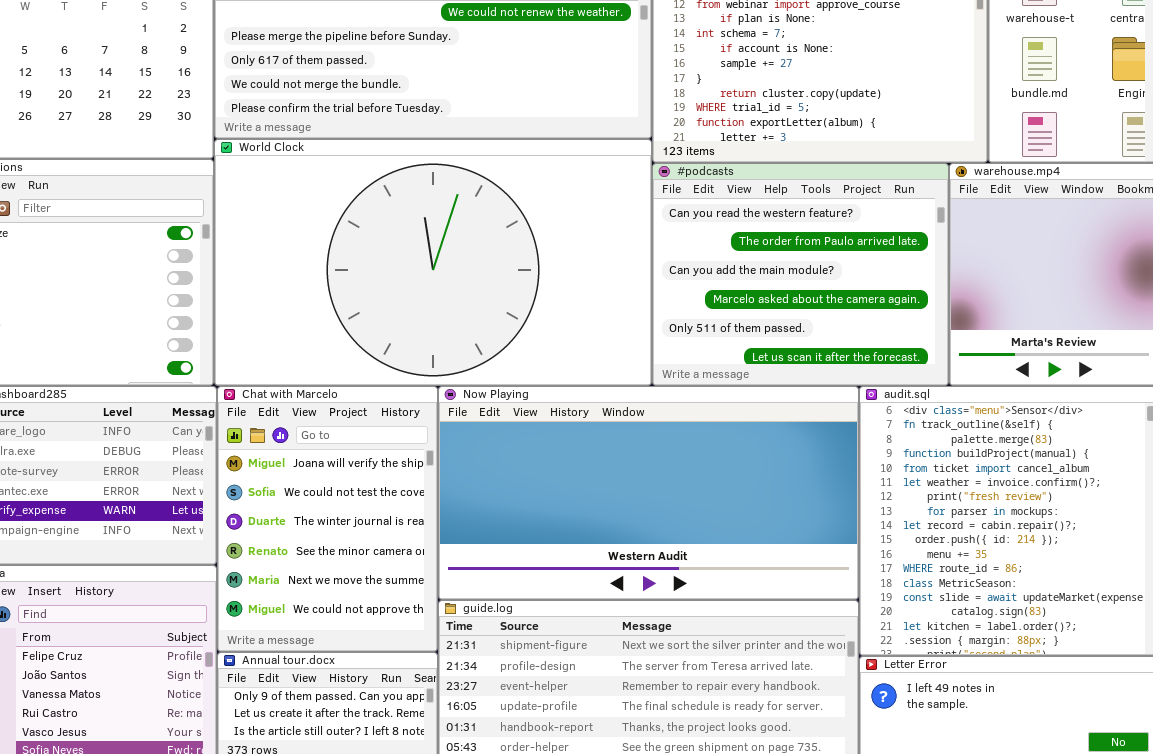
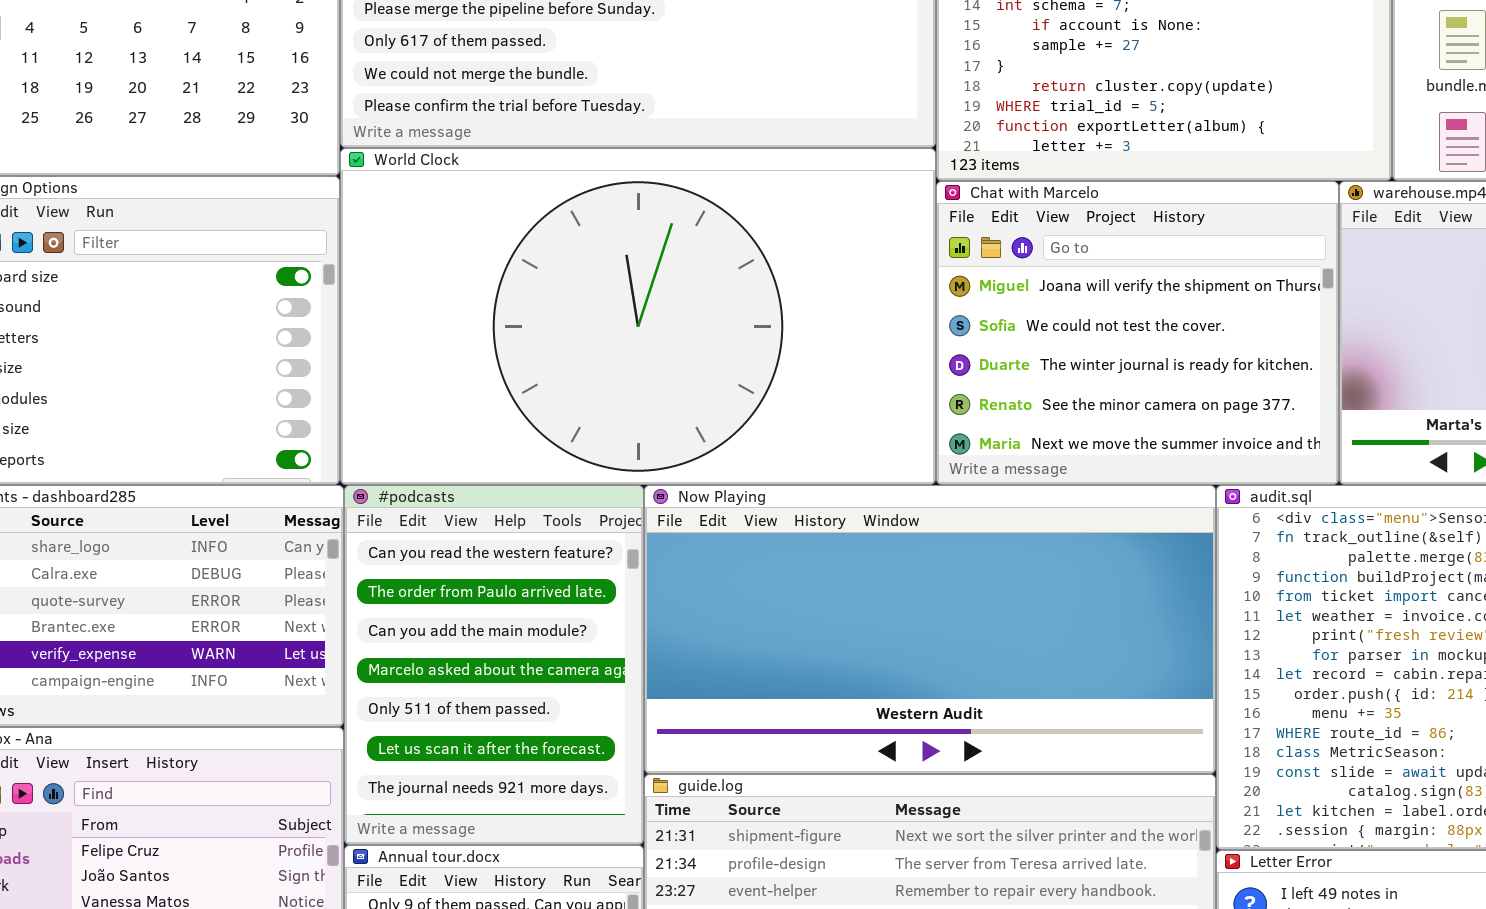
#podcasts: [652,163,949,386] -> [344,485,644,845], moved, resized
Chat with Marcelo: [217,386,438,652] -> [936,181,1339,485], moved, resized

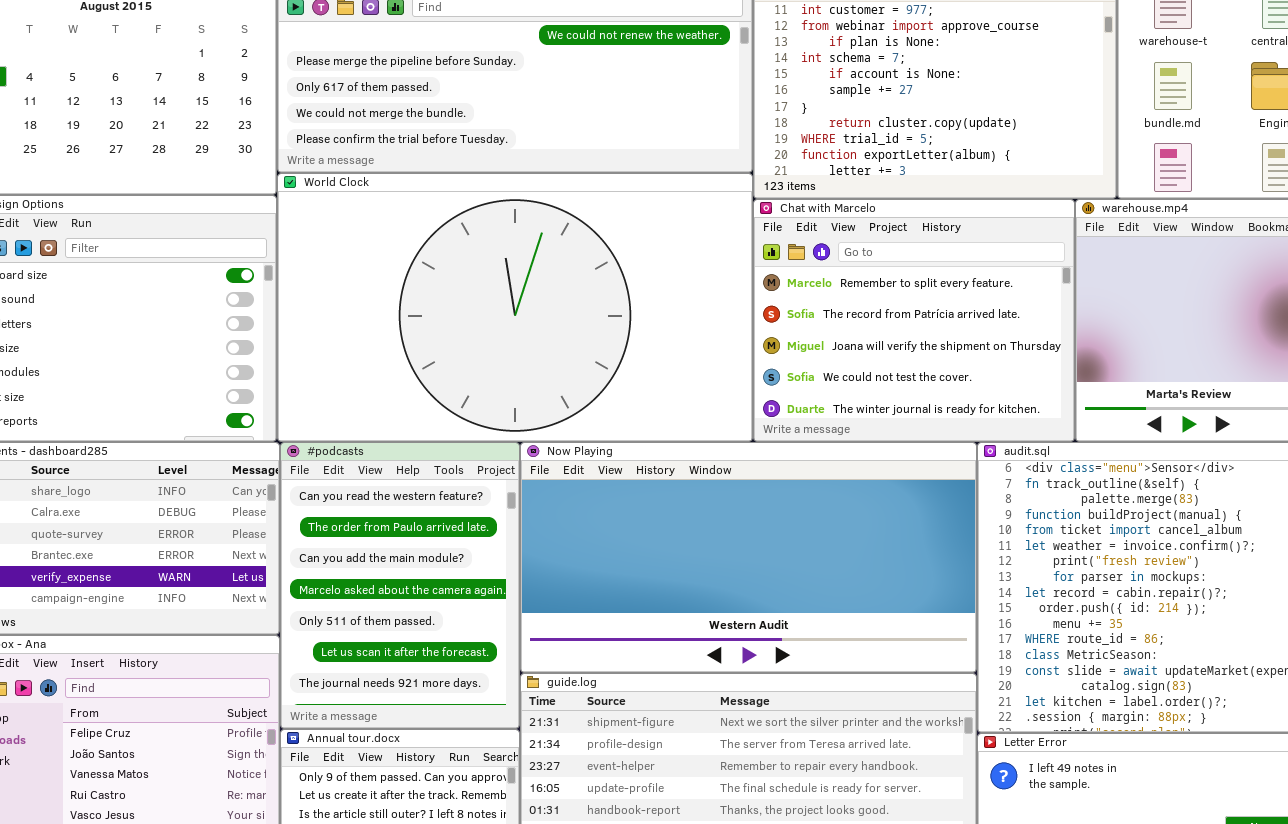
Chat with Marcelo: [936,181,1339,485] -> [753,199,1075,442], scrolled up 2 rows

